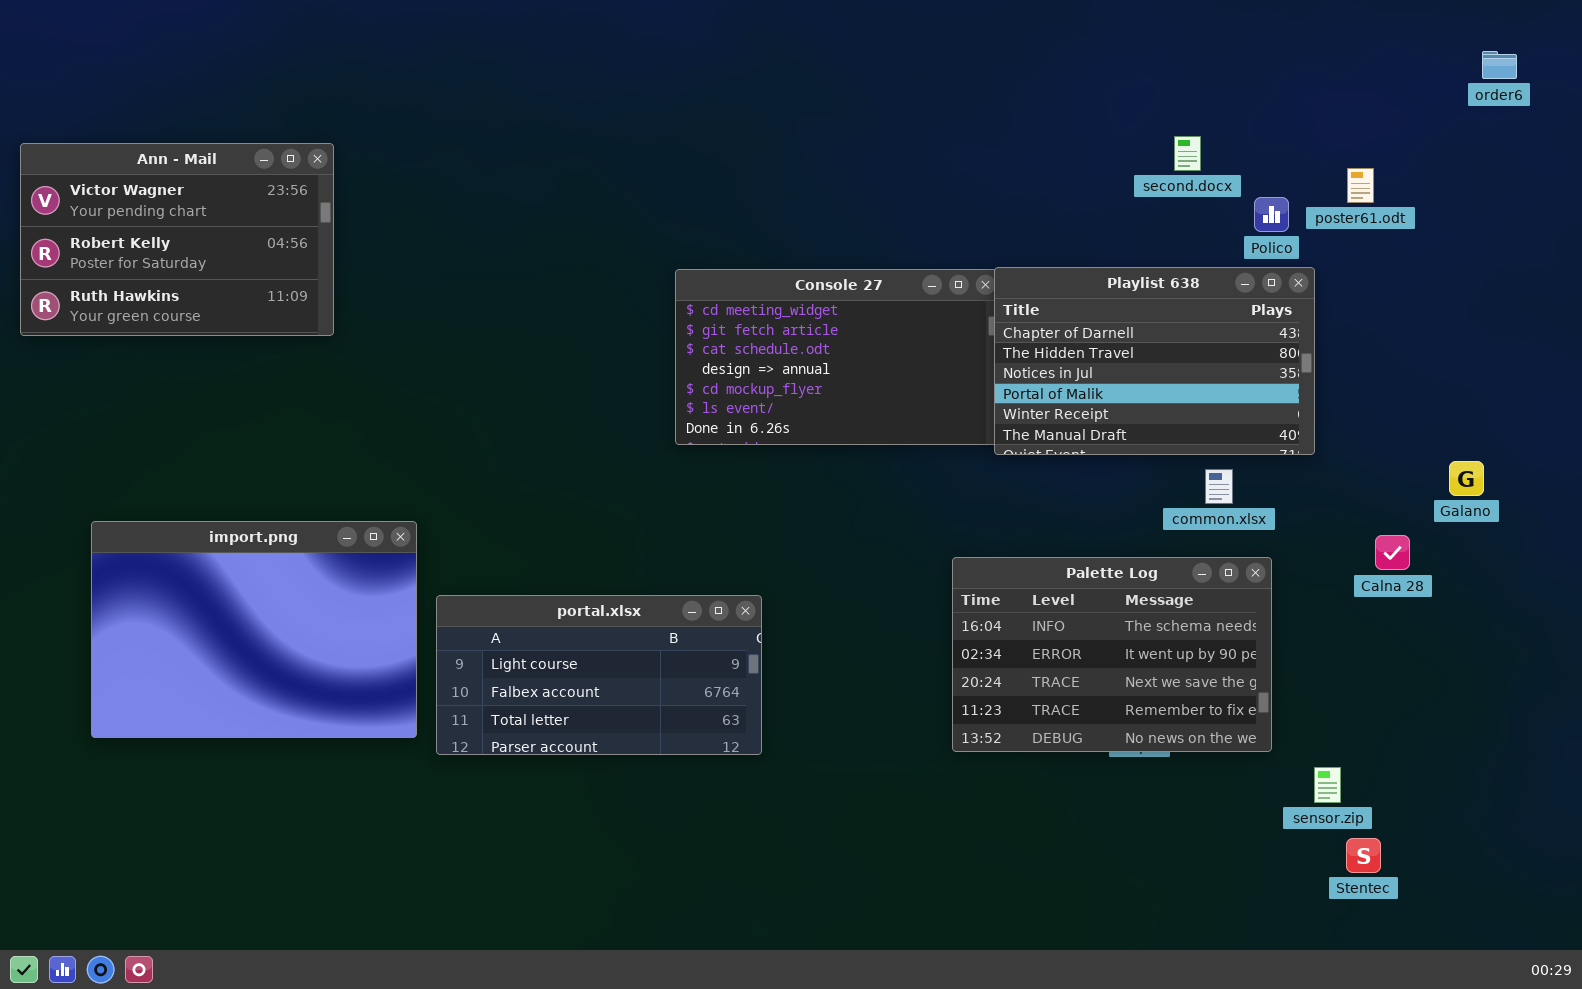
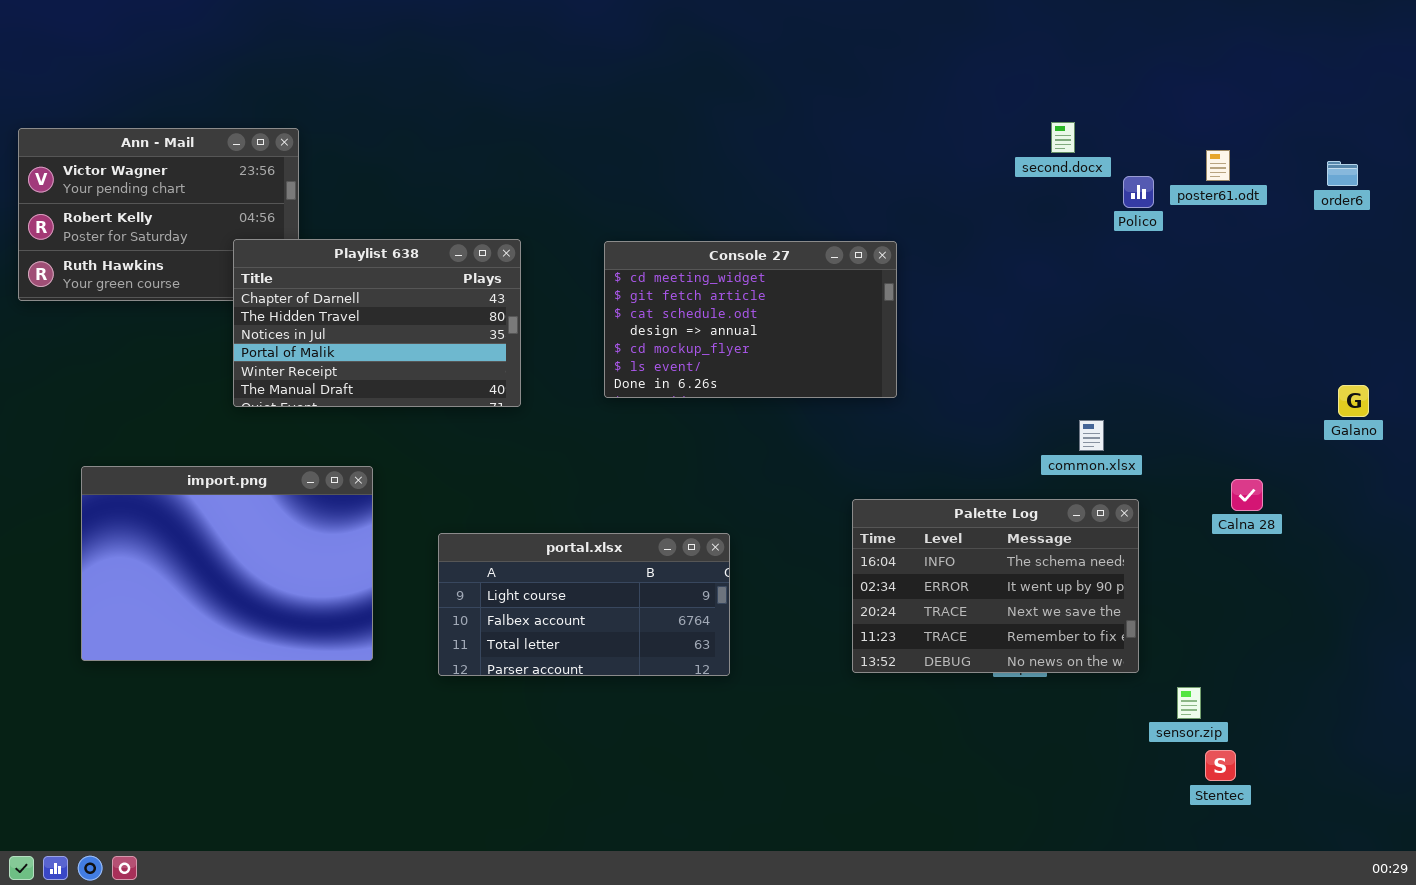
order6: [1482,51,1517,79] -> [1327,161,1358,186], moved
Playlist 638: [994,267,1315,455] -> [233,239,521,407], moved
Galano: [1449,461,1484,496] -> [1338,385,1369,417], moved
portal.xlsx: [436,595,762,755] -> [438,533,730,676], moved

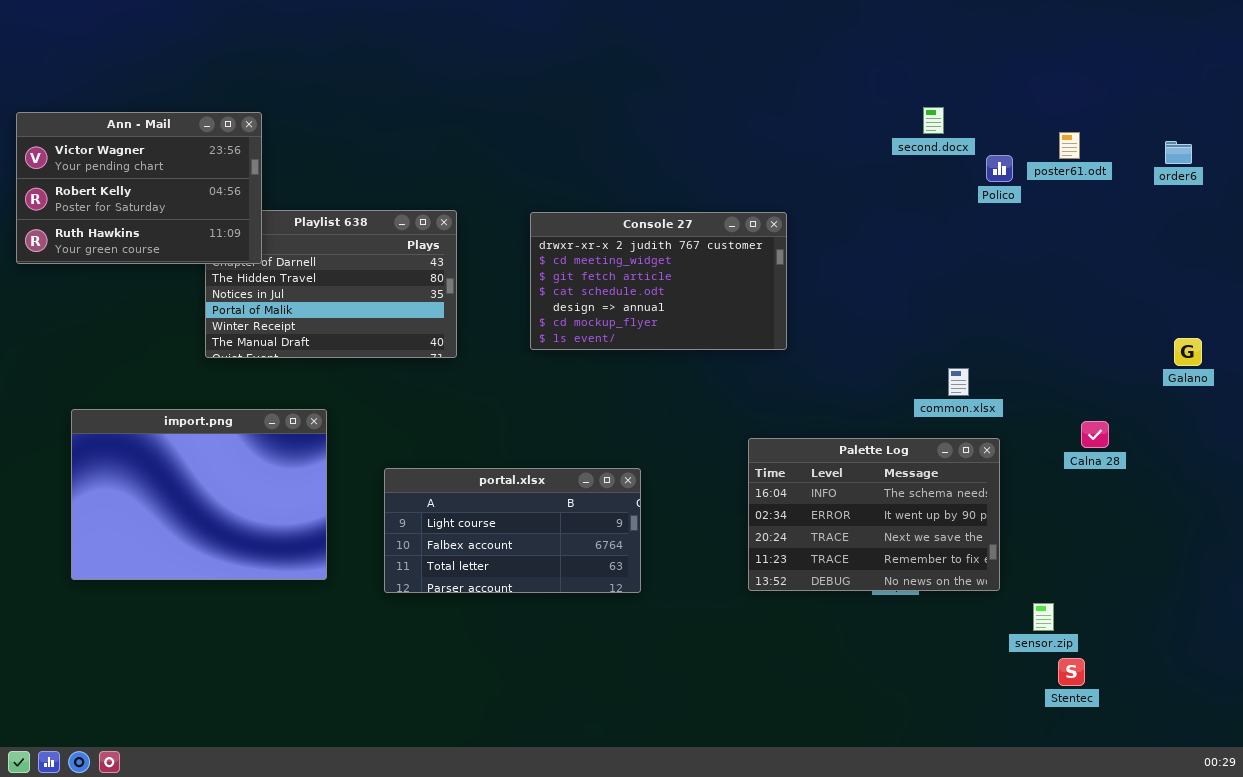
Ann - Mail: [18,128,299,301] -> [16,112,262,264], raised
Console 27: [604,241,897,398] -> [530,212,787,350], scrolled up 1 row

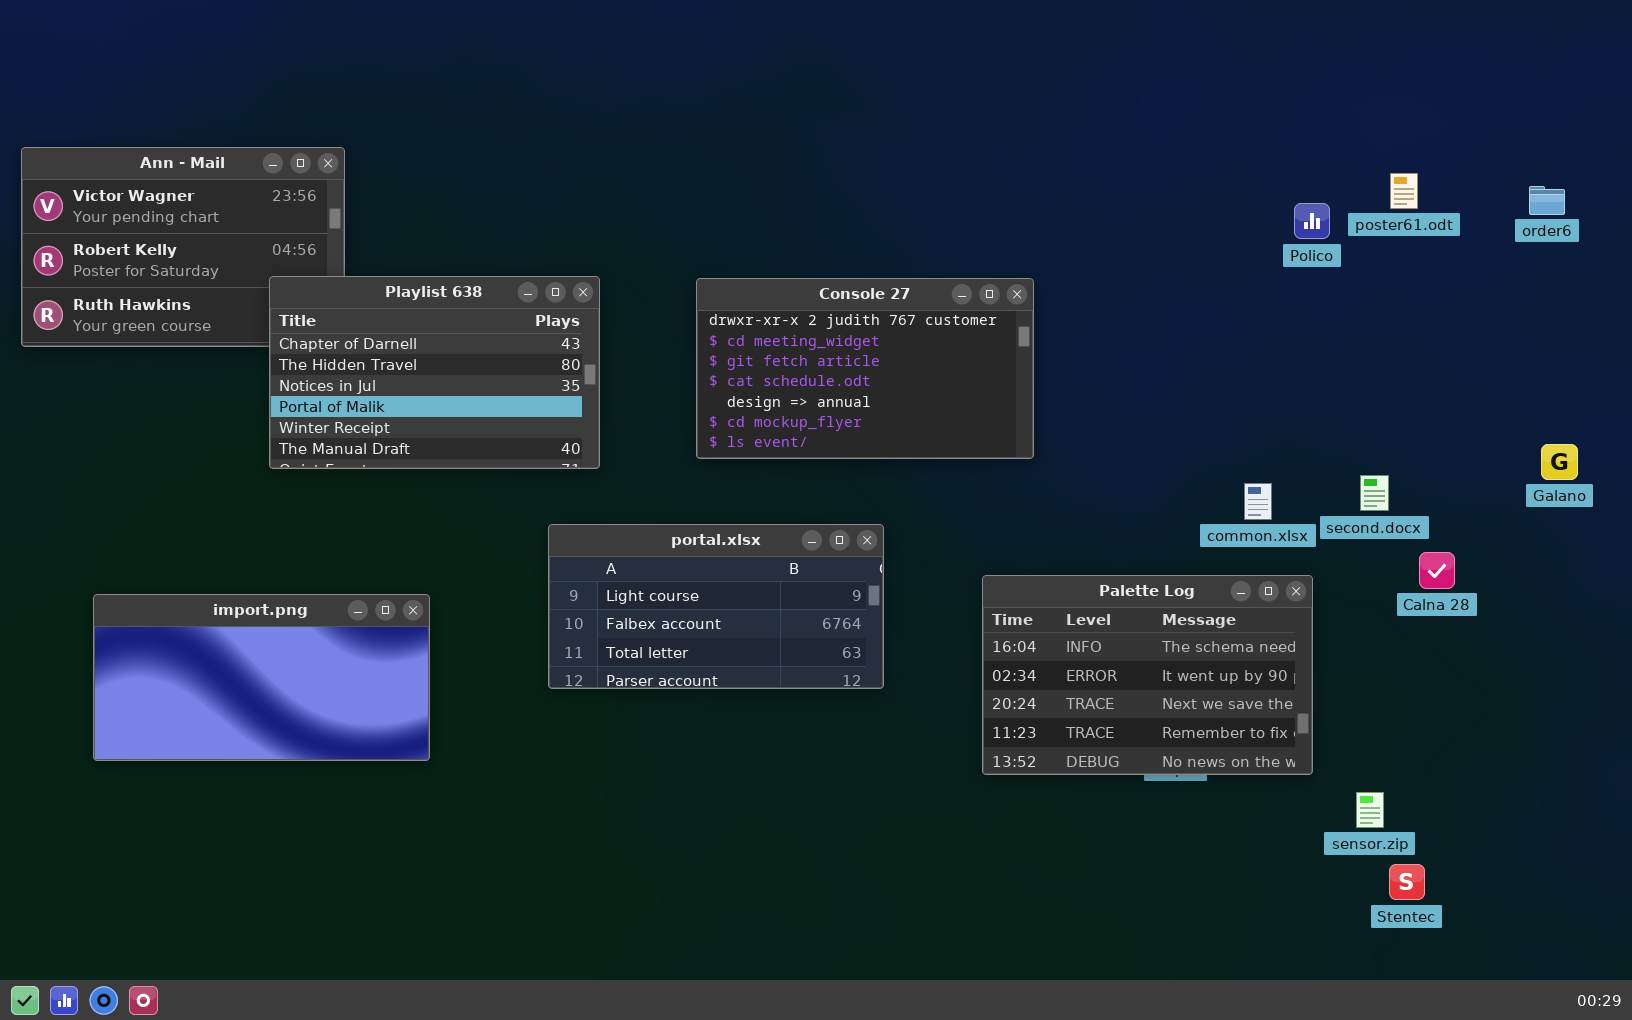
second.docx: [923,107,944,134] -> [1360,475,1389,511], moved
Playlist 638: [205,210,457,358] -> [269,276,600,469], raised
import.png: [71,409,327,580] -> [93,594,430,761], resized
portal.xlsx: [384,468,641,593] -> [548,524,884,689], moved

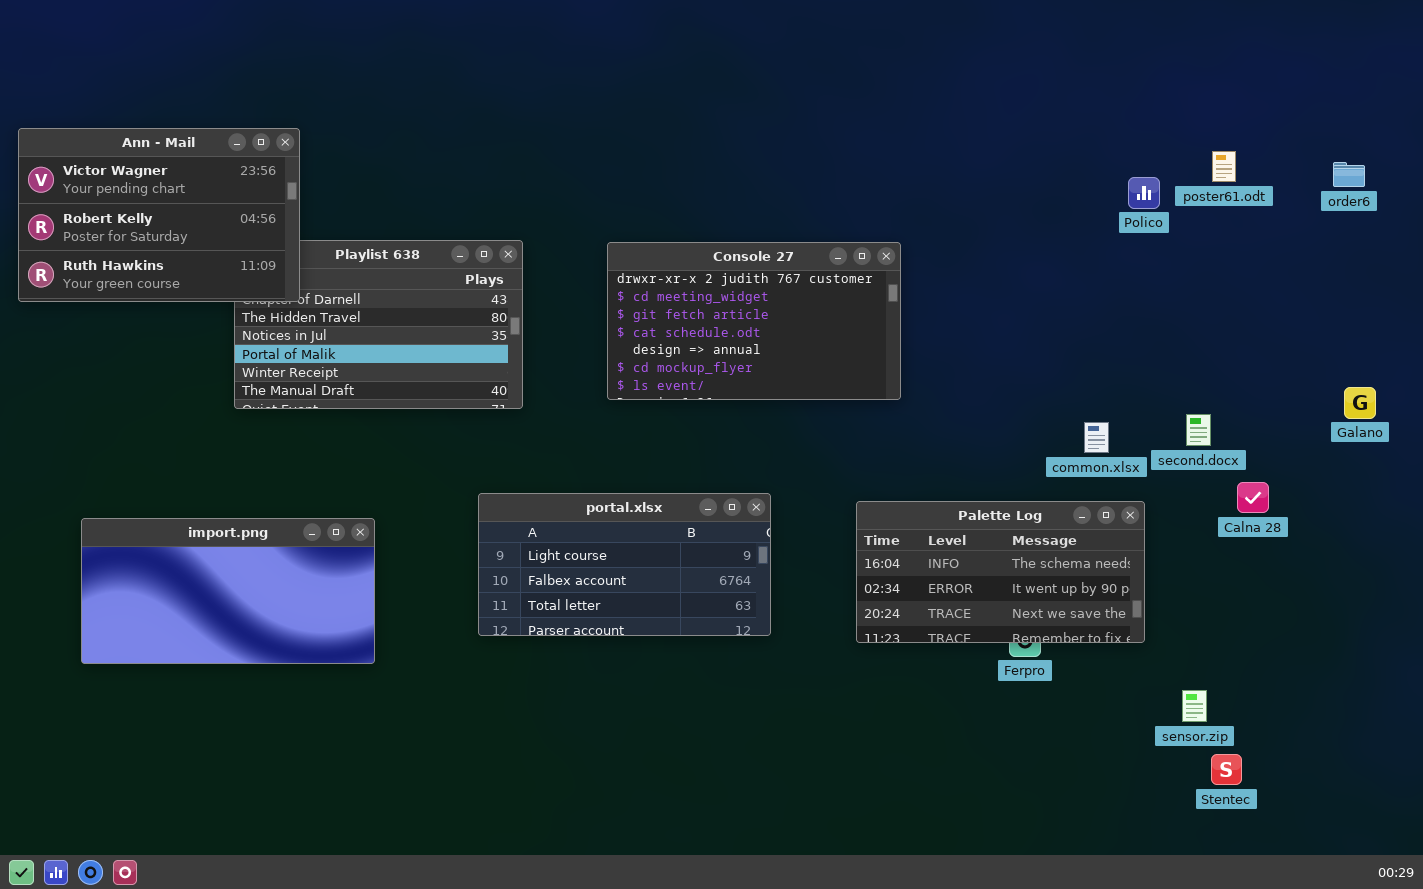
Ann - Mail: [21,147,345,347] -> [18,128,300,302], raised
portal.xlsx: [548,524,884,689] -> [478,493,771,636], moved
Palette Log: [982,575,1313,775] -> [856,501,1145,643], resized

